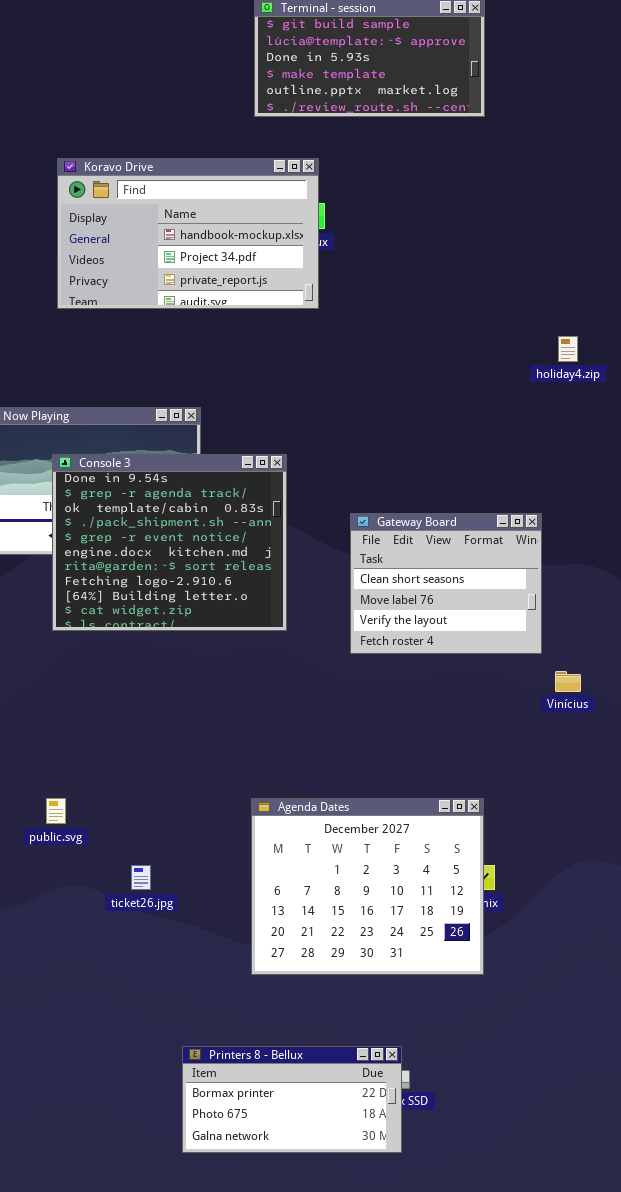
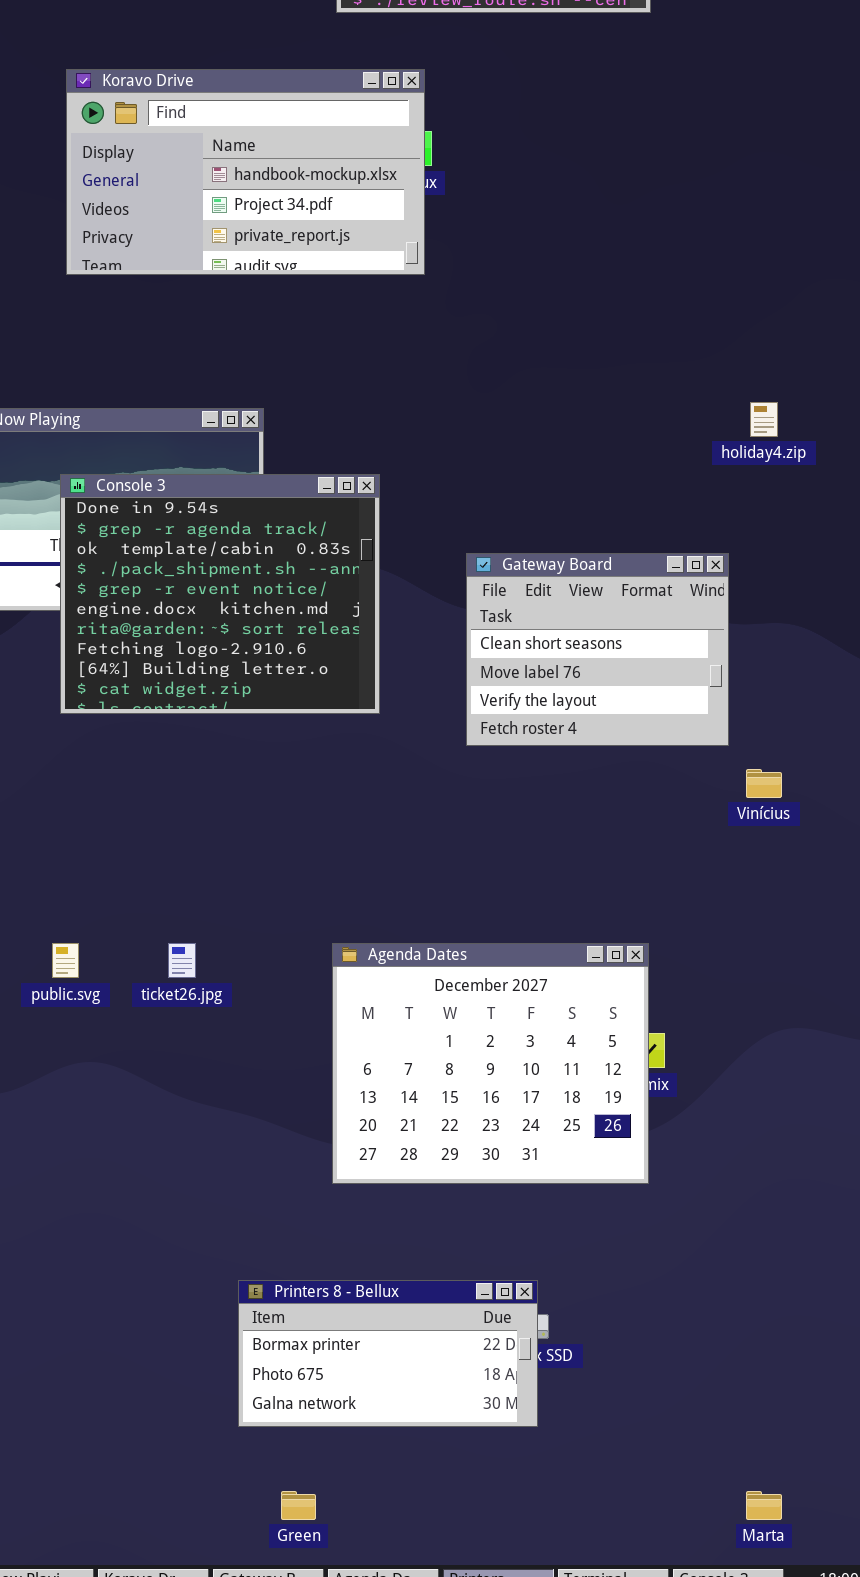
holiday4.zip: [558,336,578,362] -> [750,402,778,437], moved
ticket26.jpg: [131,865,151,890] -> [168,943,196,978], moved

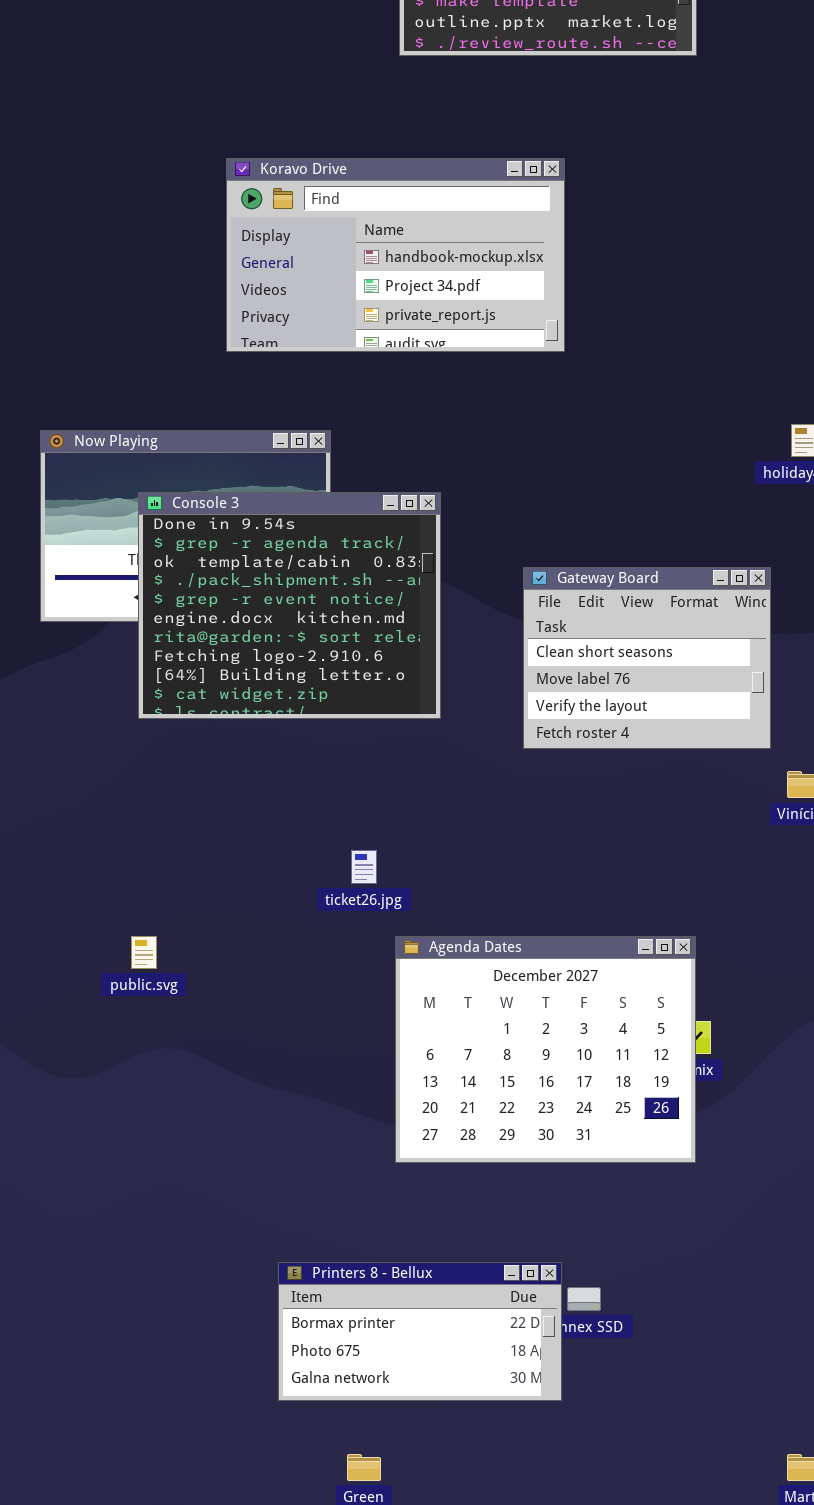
Koravo Drive: [66,69,425,275] -> [226,158,565,352], moved
ticket26.jpg: [168,943,196,978] -> [351,850,377,884], moved
Printers 8 - Bellux: [238,1280,538,1427] -> [278,1262,562,1401], moved

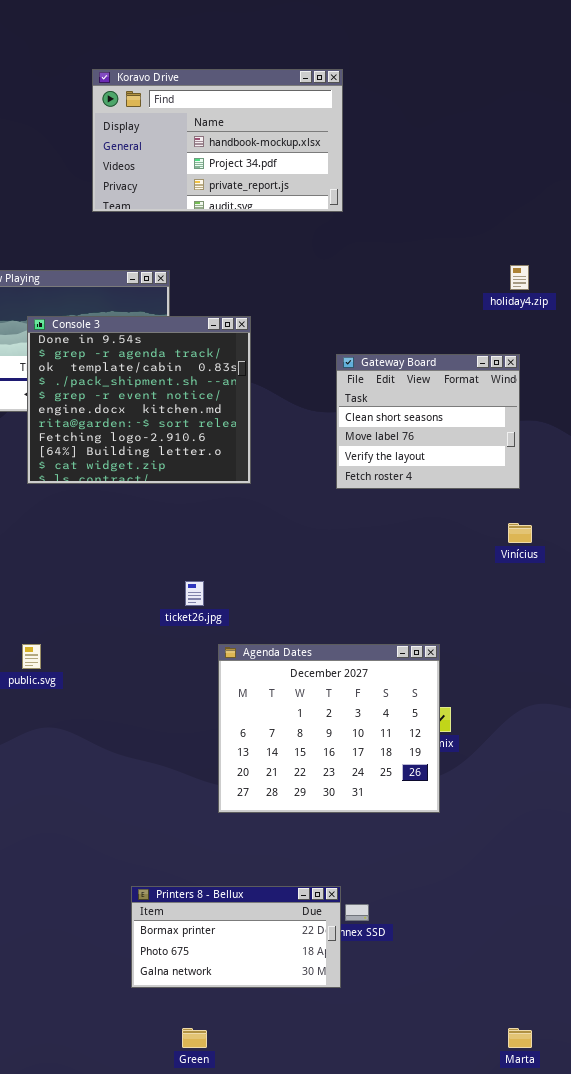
Gateway Board: [523,567,771,749] -> [336,354,520,489], moved

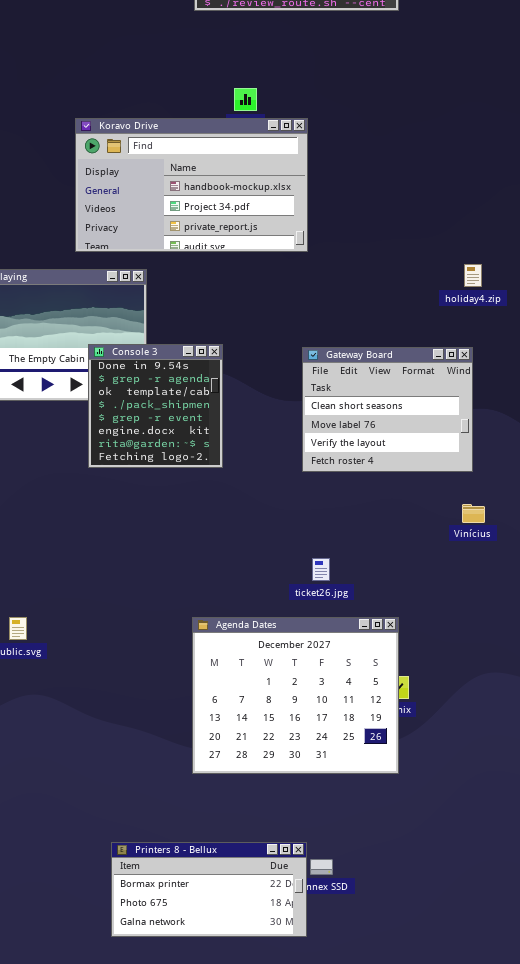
Koravo Drive: [92,69,343,212] -> [75,118,308,252], moved
Console 3: [27,316,251,484] -> [88,344,223,468], resized
ticket26.jpg: [185,581,204,606] -> [312,558,330,581], moved

